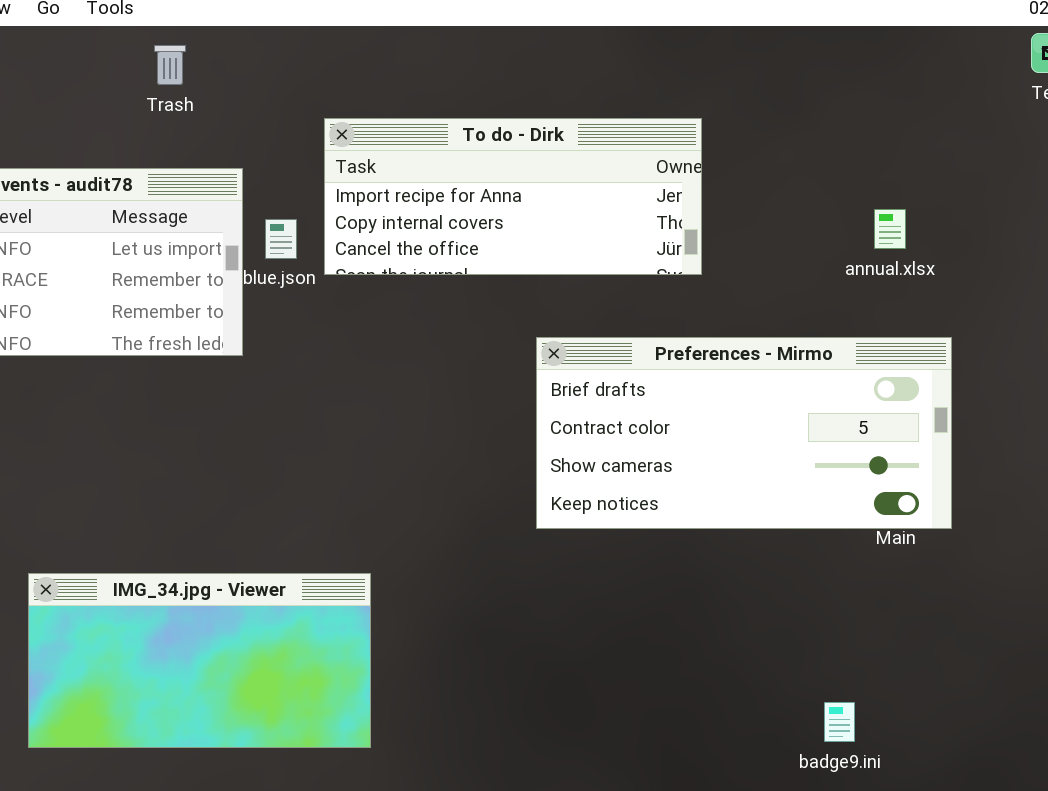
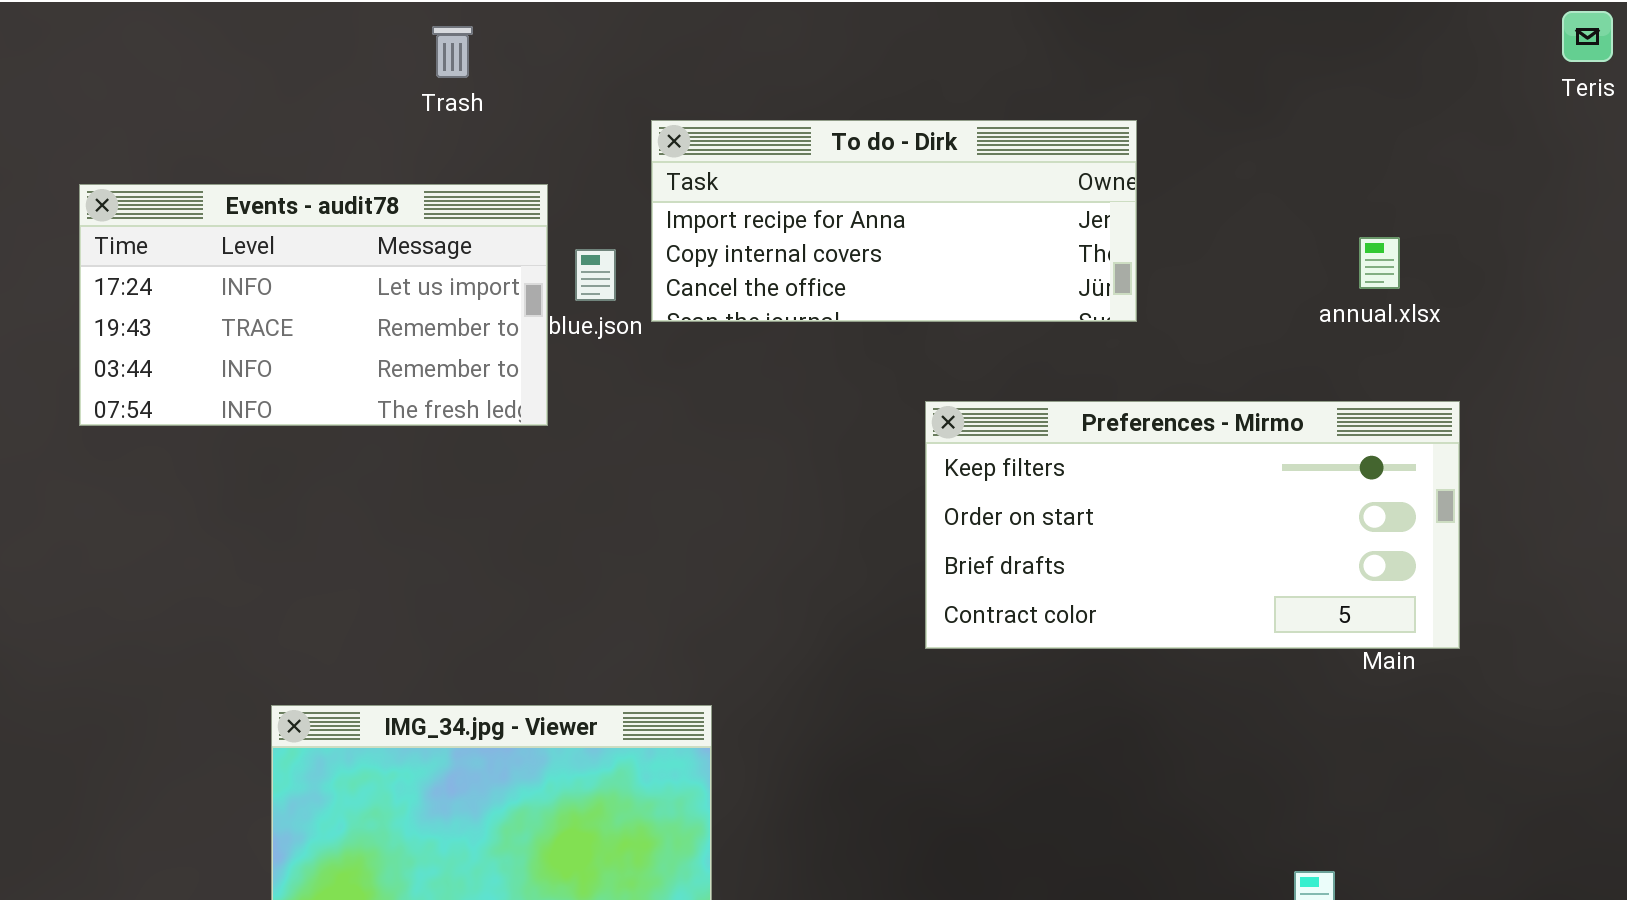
Preferences - Mirmo: [536,337,952,529] -> [925,401,1460,649], scrolled up 2 rows

